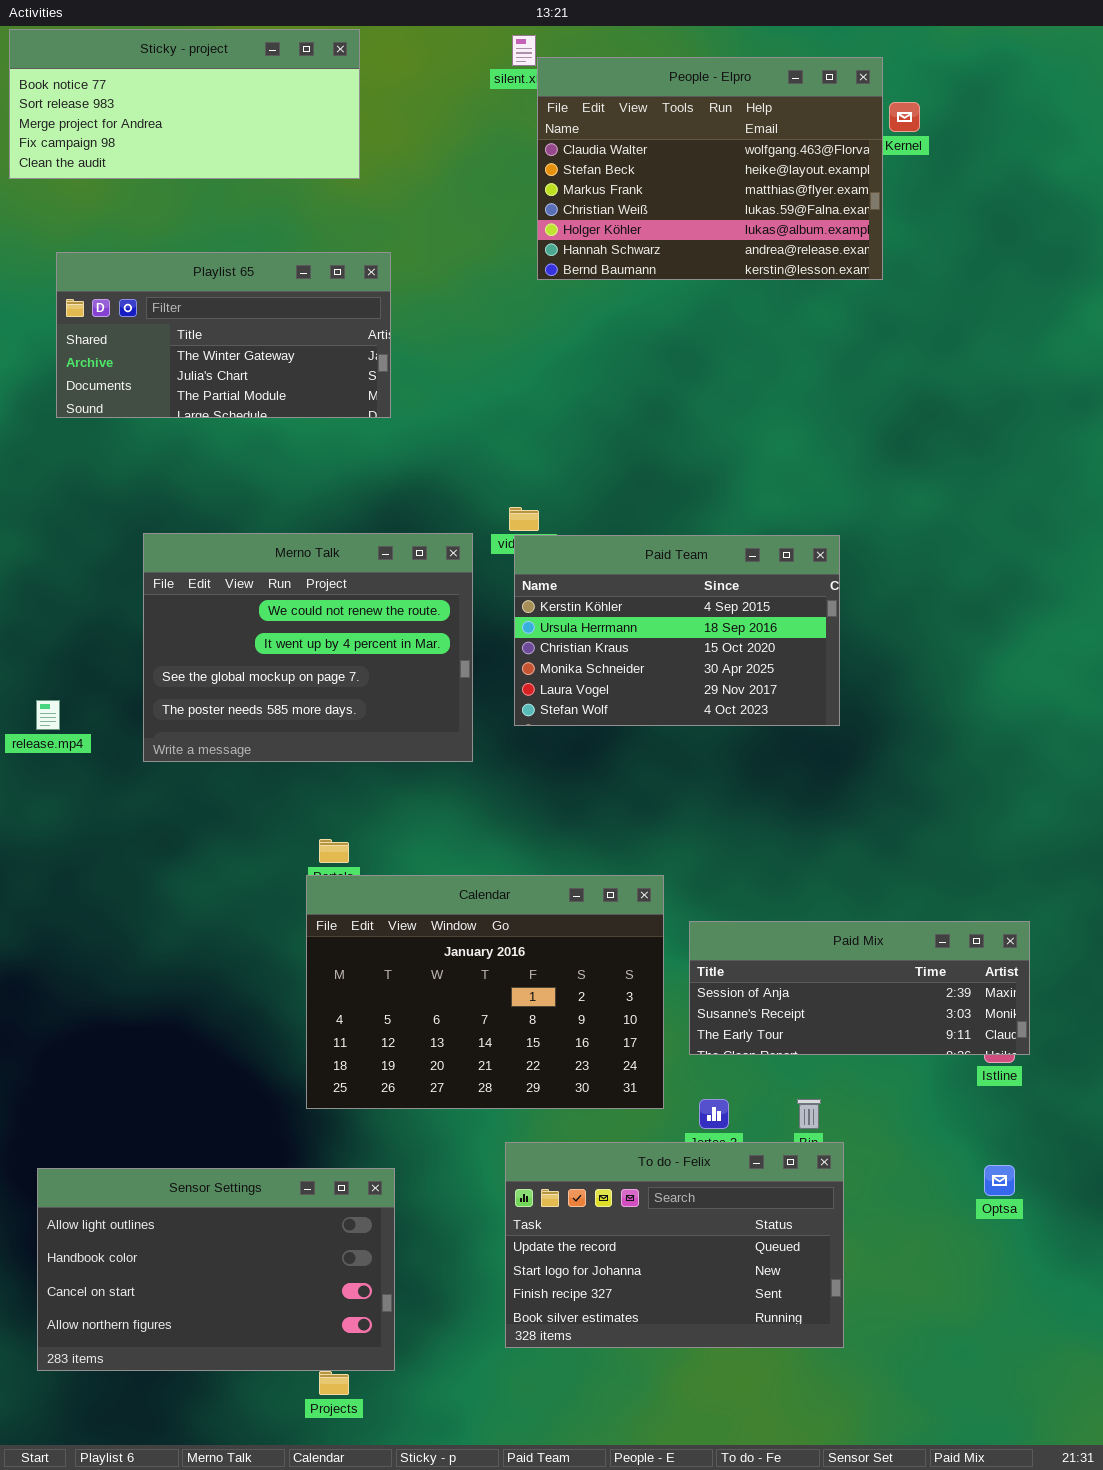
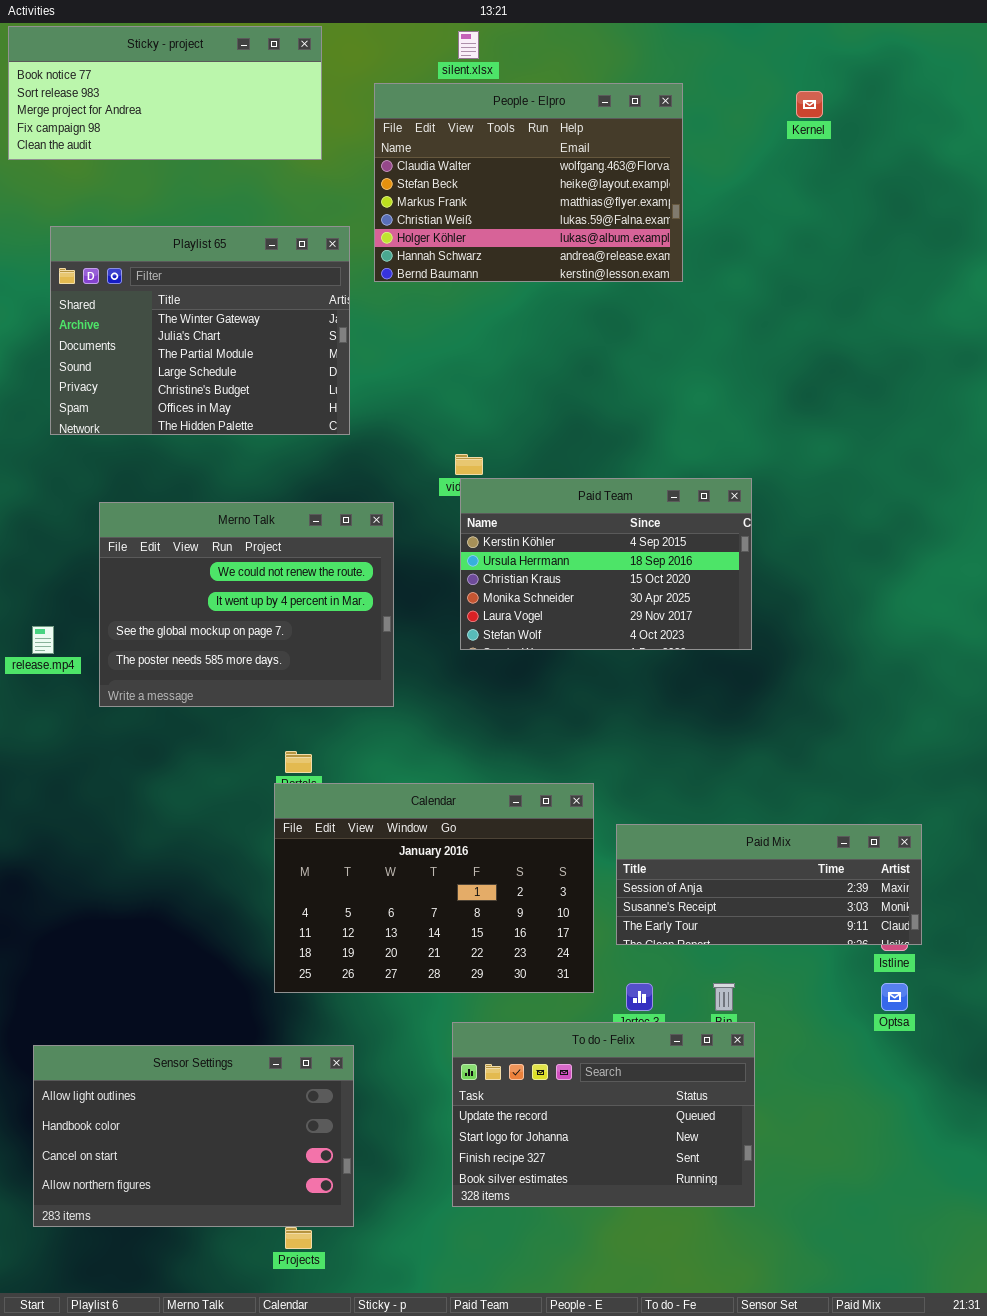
People - Elpro: [537,57,883,280] -> [374,83,683,282], moved
Playlist 65: [56,252,391,418] -> [50,226,350,435], resized
Merno Talk: [143,533,473,762] -> [99,502,394,707], moved
Optsa: [984,1165,1015,1196] -> [881,983,908,1011], moved

